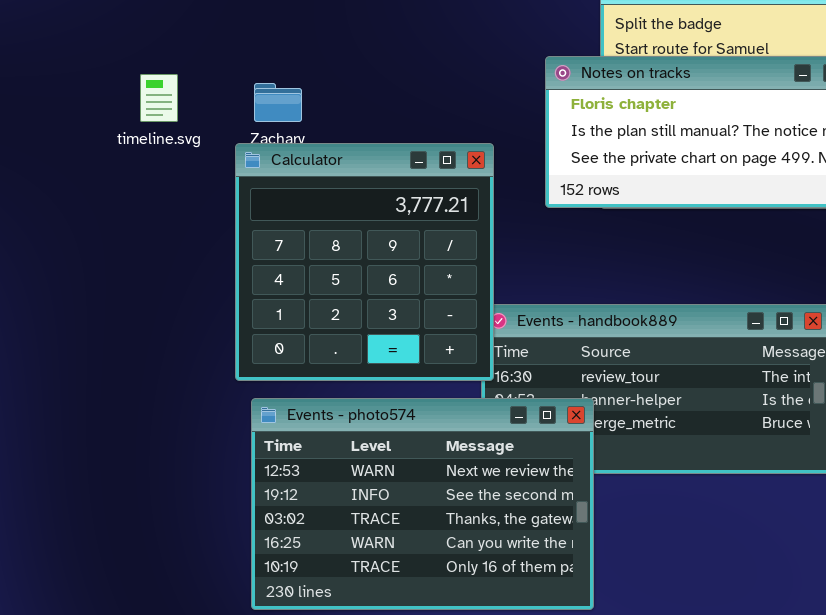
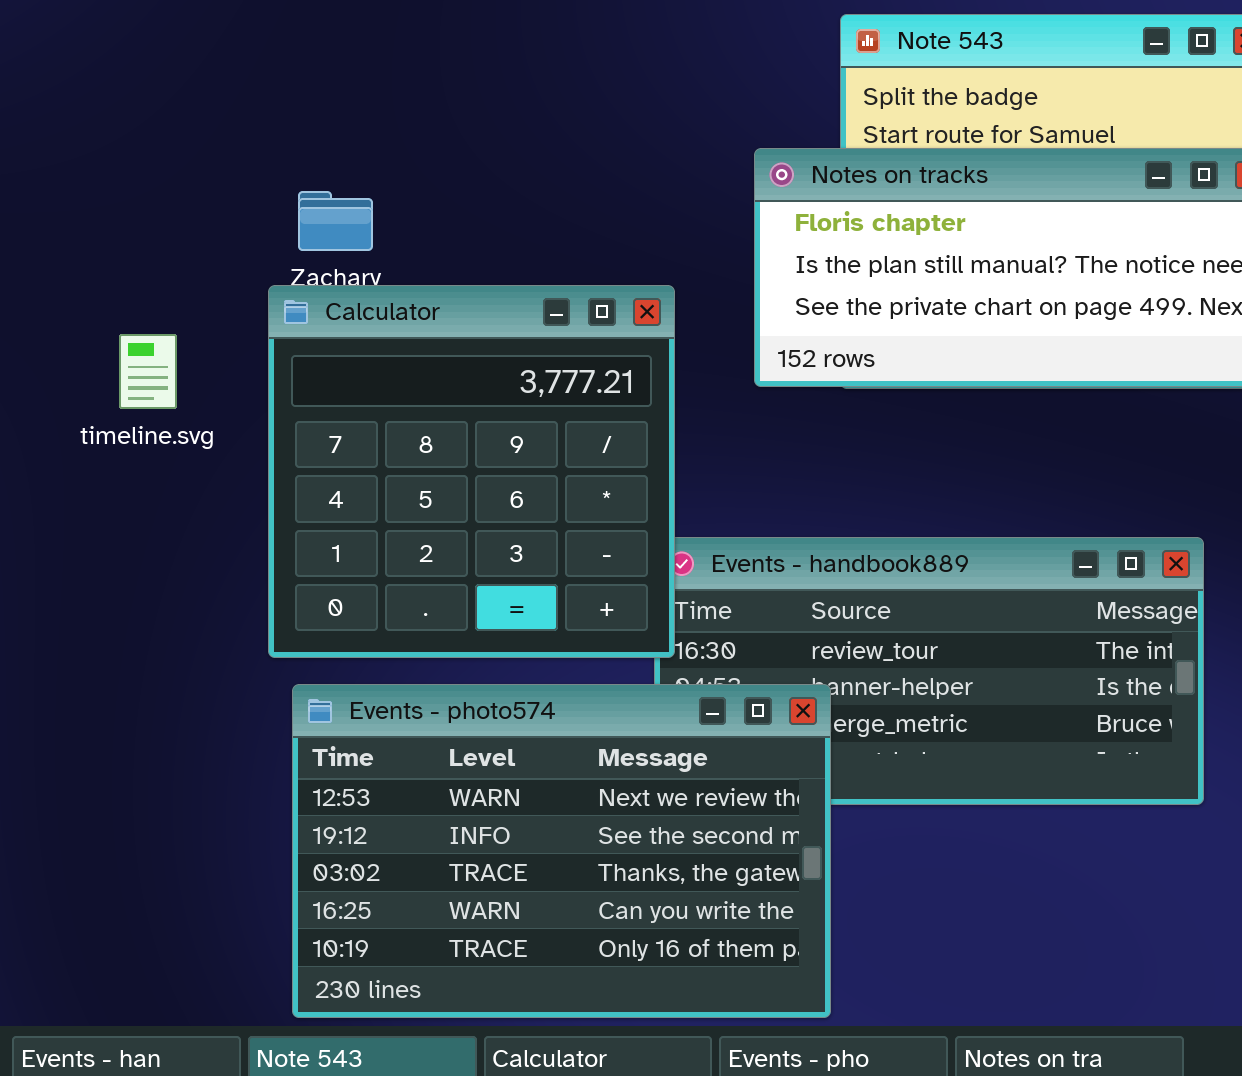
timeline.svg: [140,74,178,122] -> [119,334,177,409], moved

